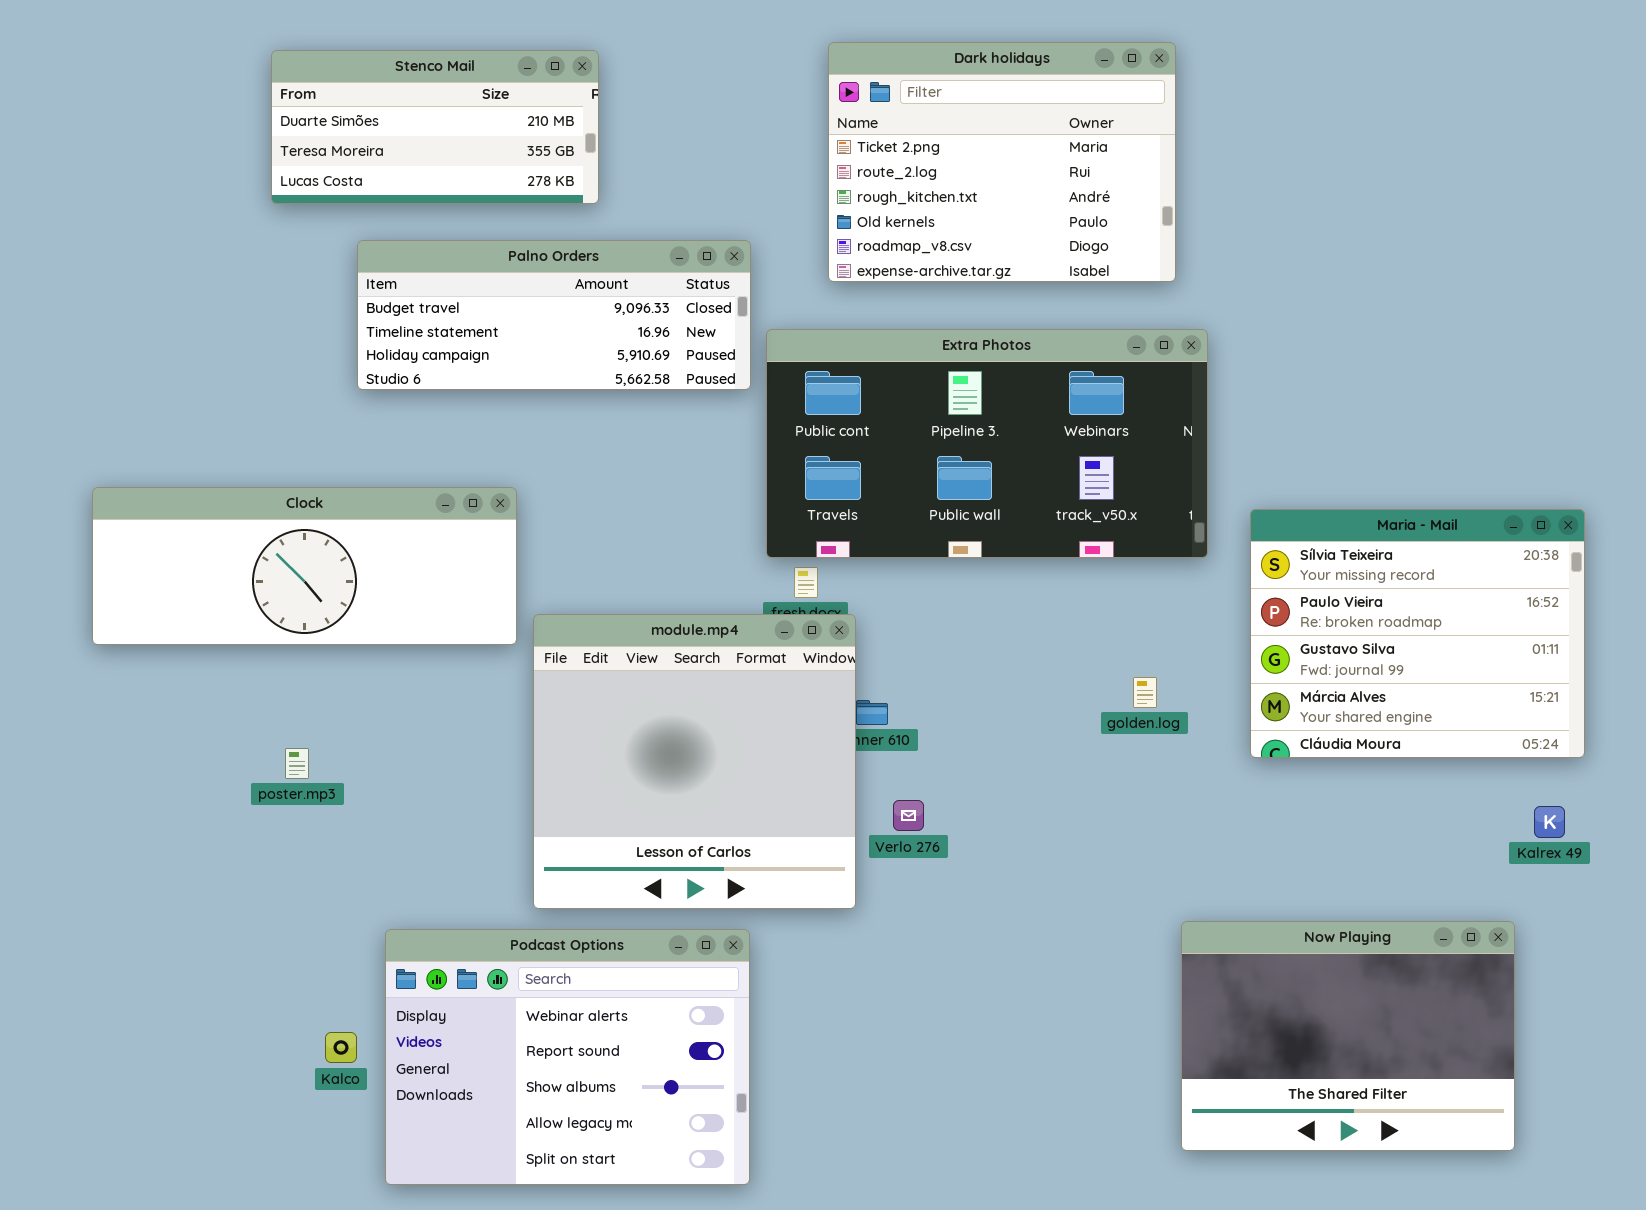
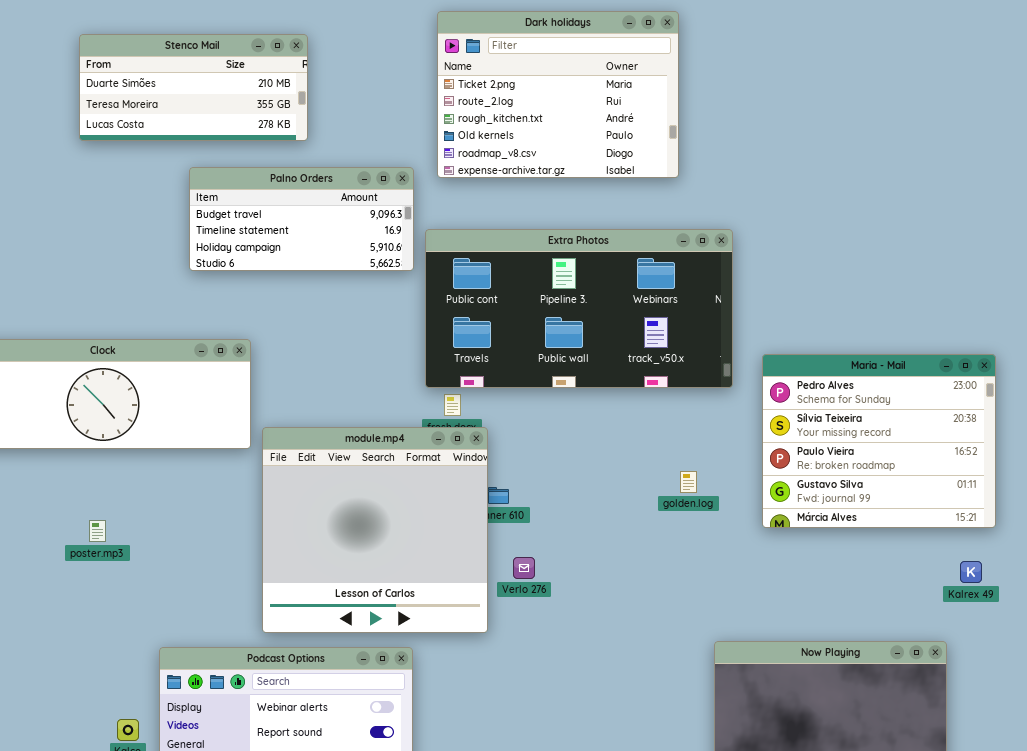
Dark holidays: [828,42,1176,282] -> [437,11,679,178], moved
Palno Orders: [357,240,751,390] -> [189,167,414,271], resized
Maria - Mail: [1250,509,1585,758] -> [762,354,996,528], scrolled up 1 row

